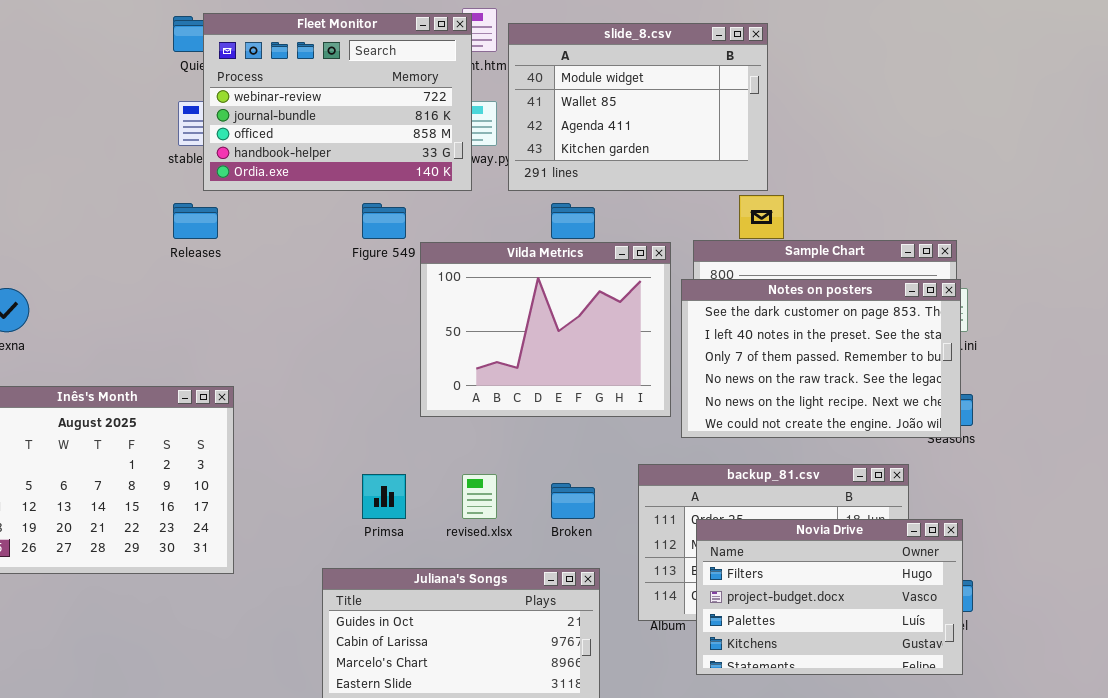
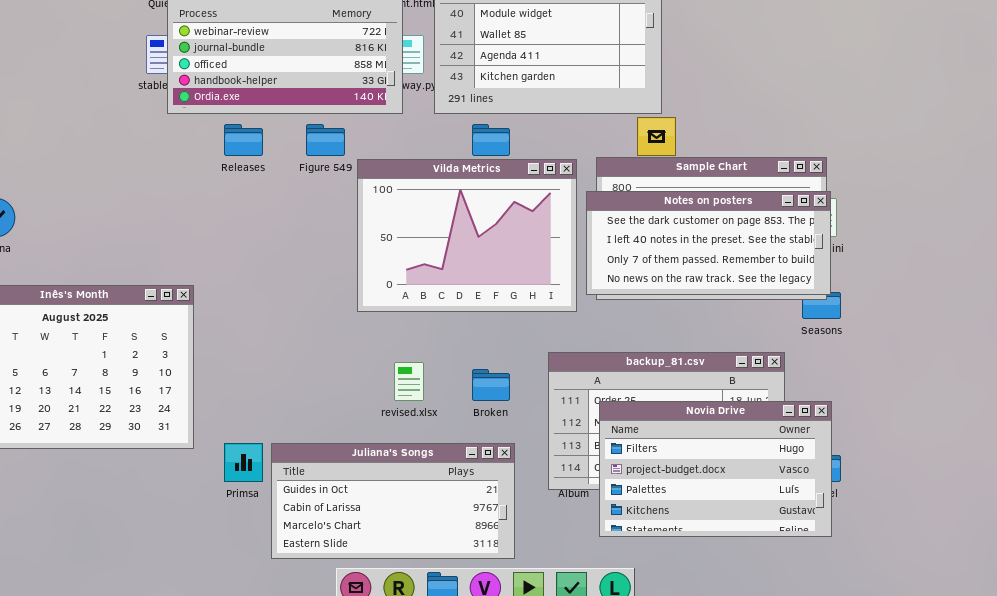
Releases: [173,203,218,239] -> [224,124,263,156], moved
Notes on posters: [681,279,961,438] -> [586,191,831,295], resized
Primsa: [362,474,406,519] -> [224,443,263,482], moved

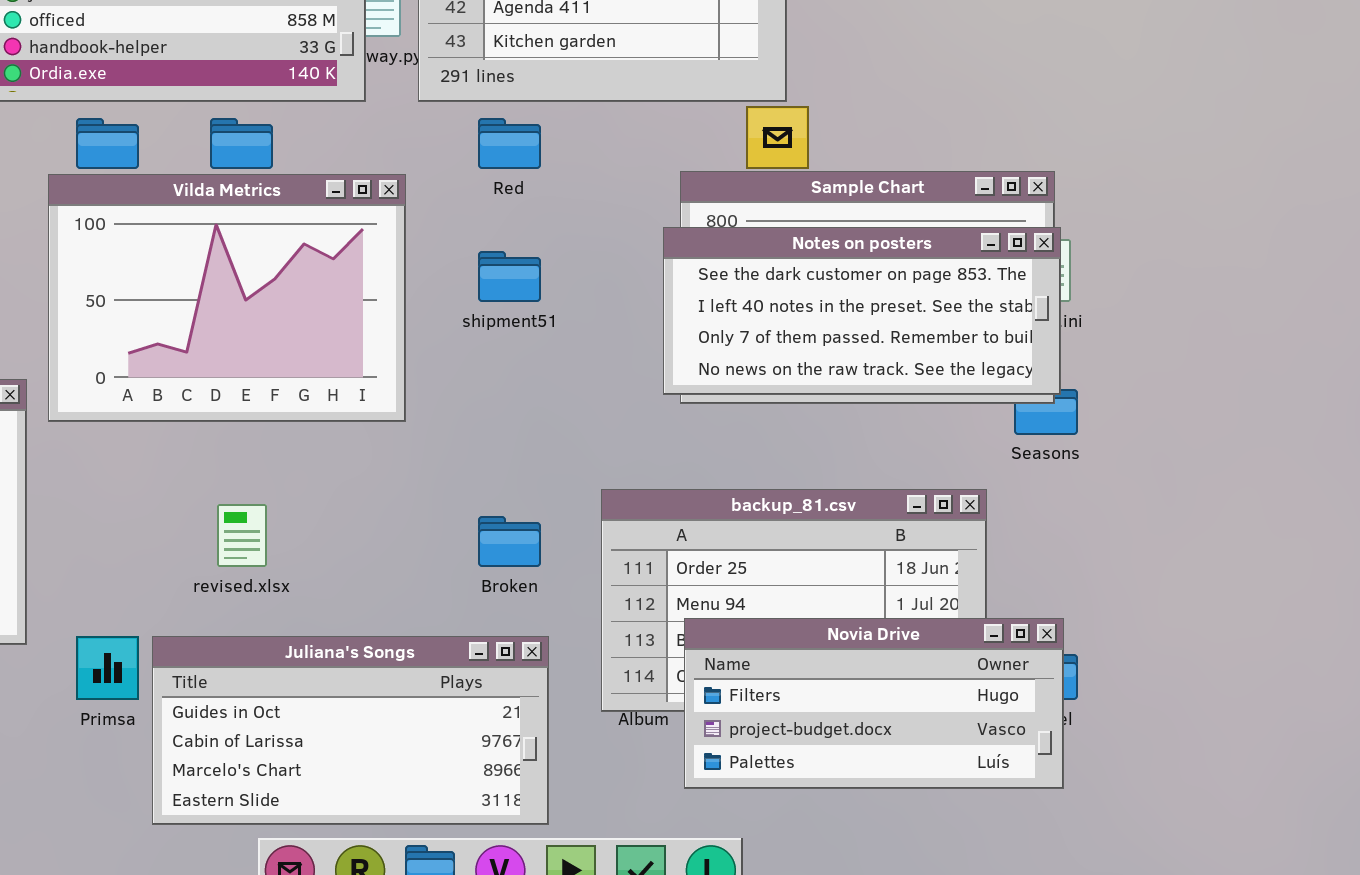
Vilda Metrics: [357,159,577,312] -> [48,174,406,422], moved
revised.xlsx: [394,362,424,401] -> [217,504,267,567], moved
Novia Drive: [599,401,832,537] -> [684,618,1064,789], resized

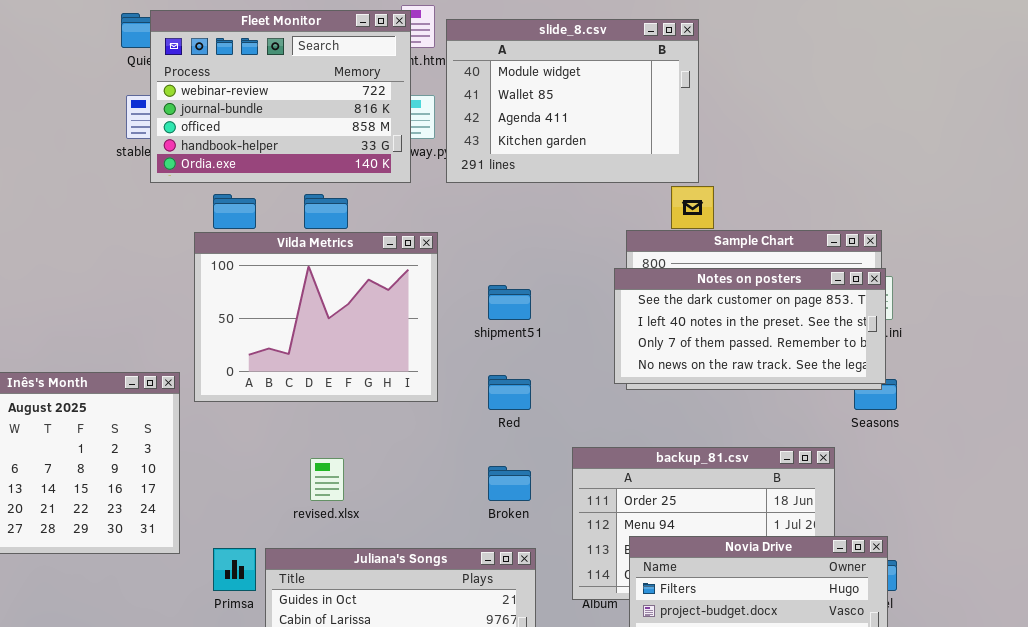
Red: [478,118,541,169] -> [488,375,531,410], moved

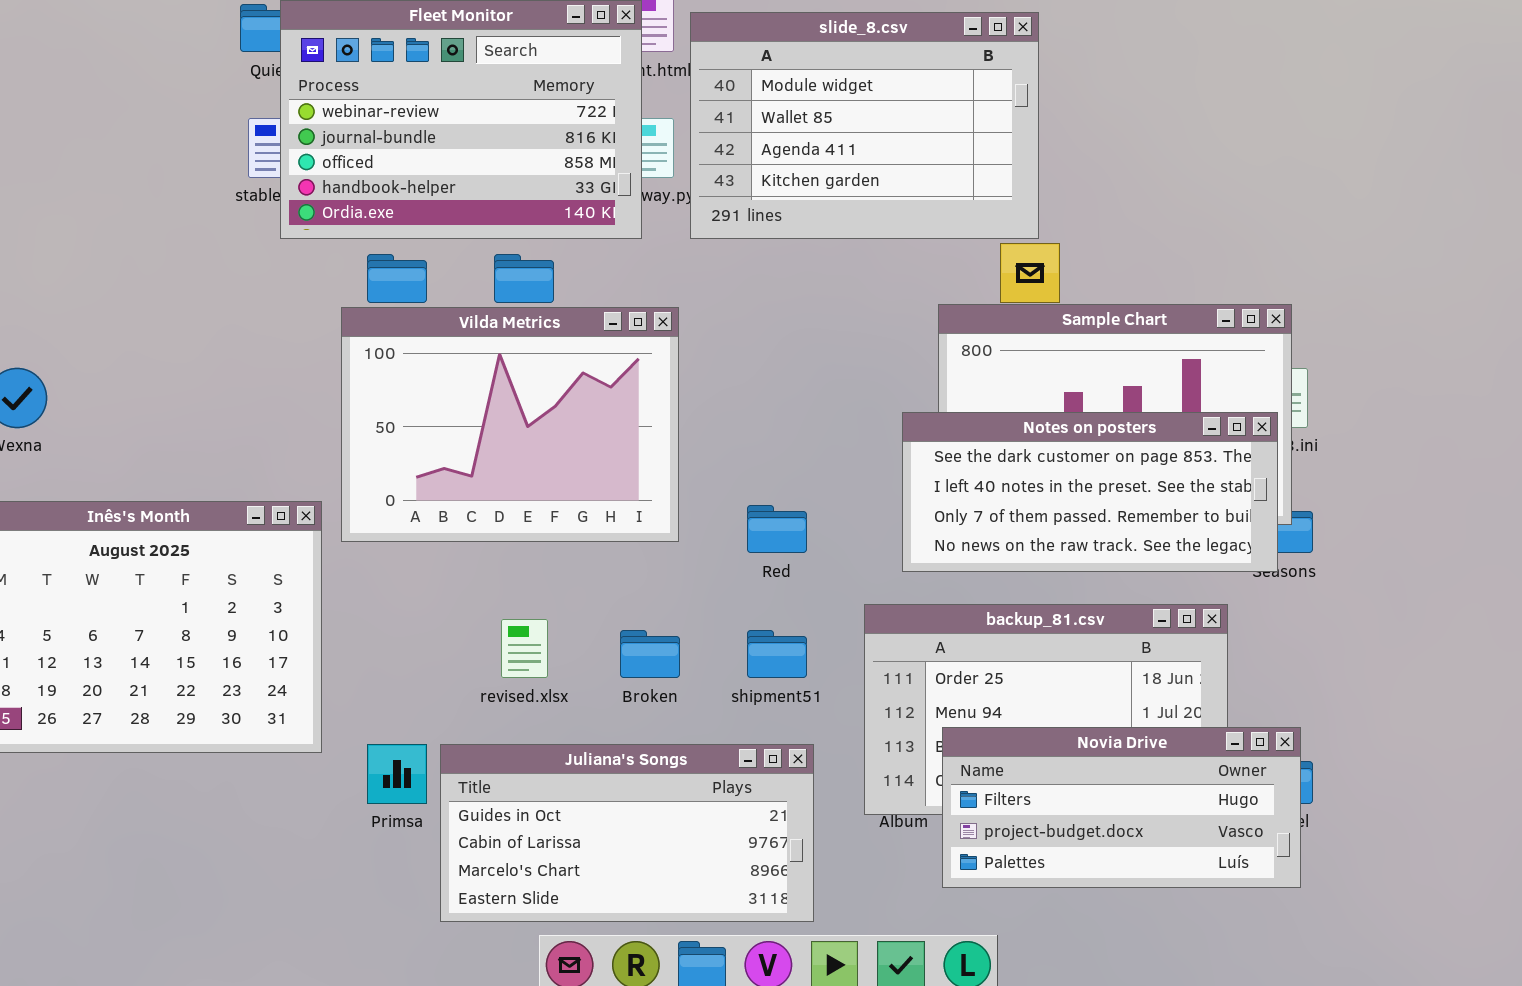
Notes on posters: [614,268,886,384] -> [902,412,1278,572], moved
shipment51: [488,285,531,320] -> [747,630,807,678], moved
Broken: [488,466,531,501] -> [620,630,680,678], moved

